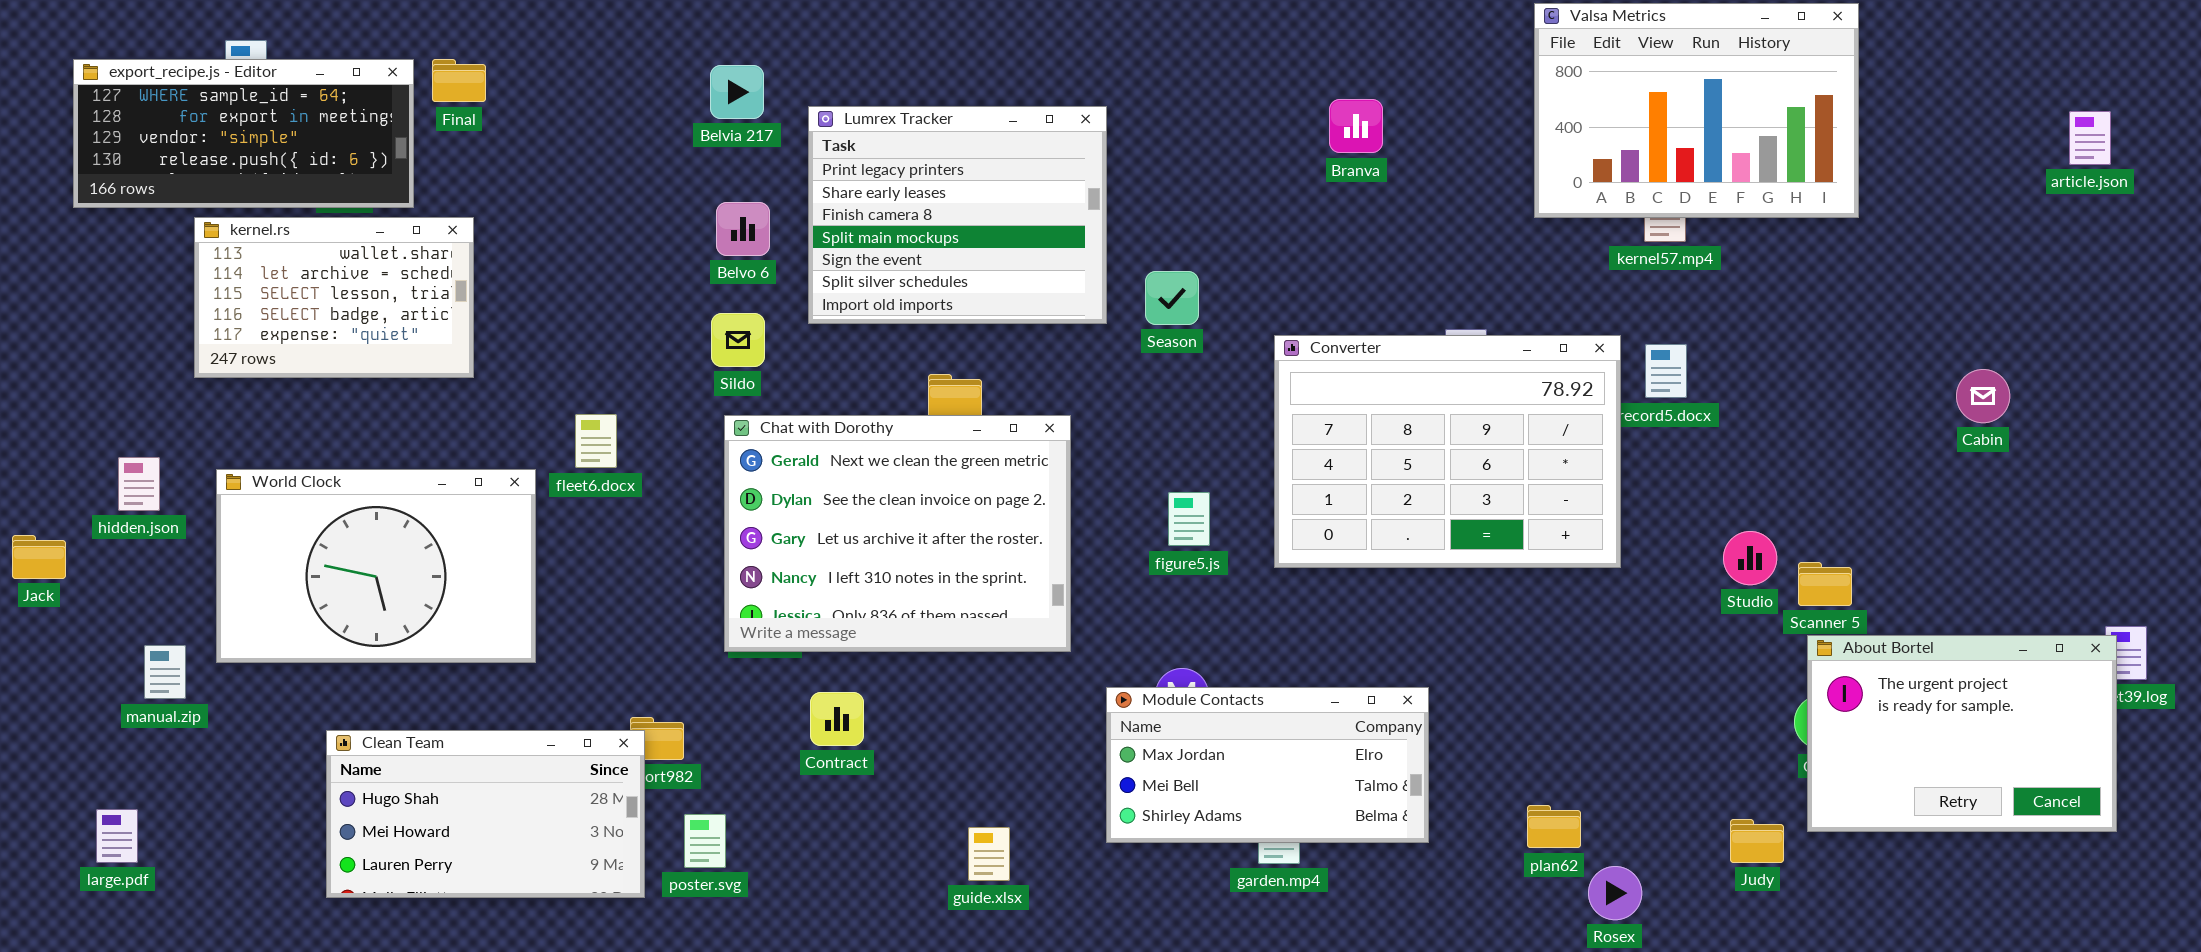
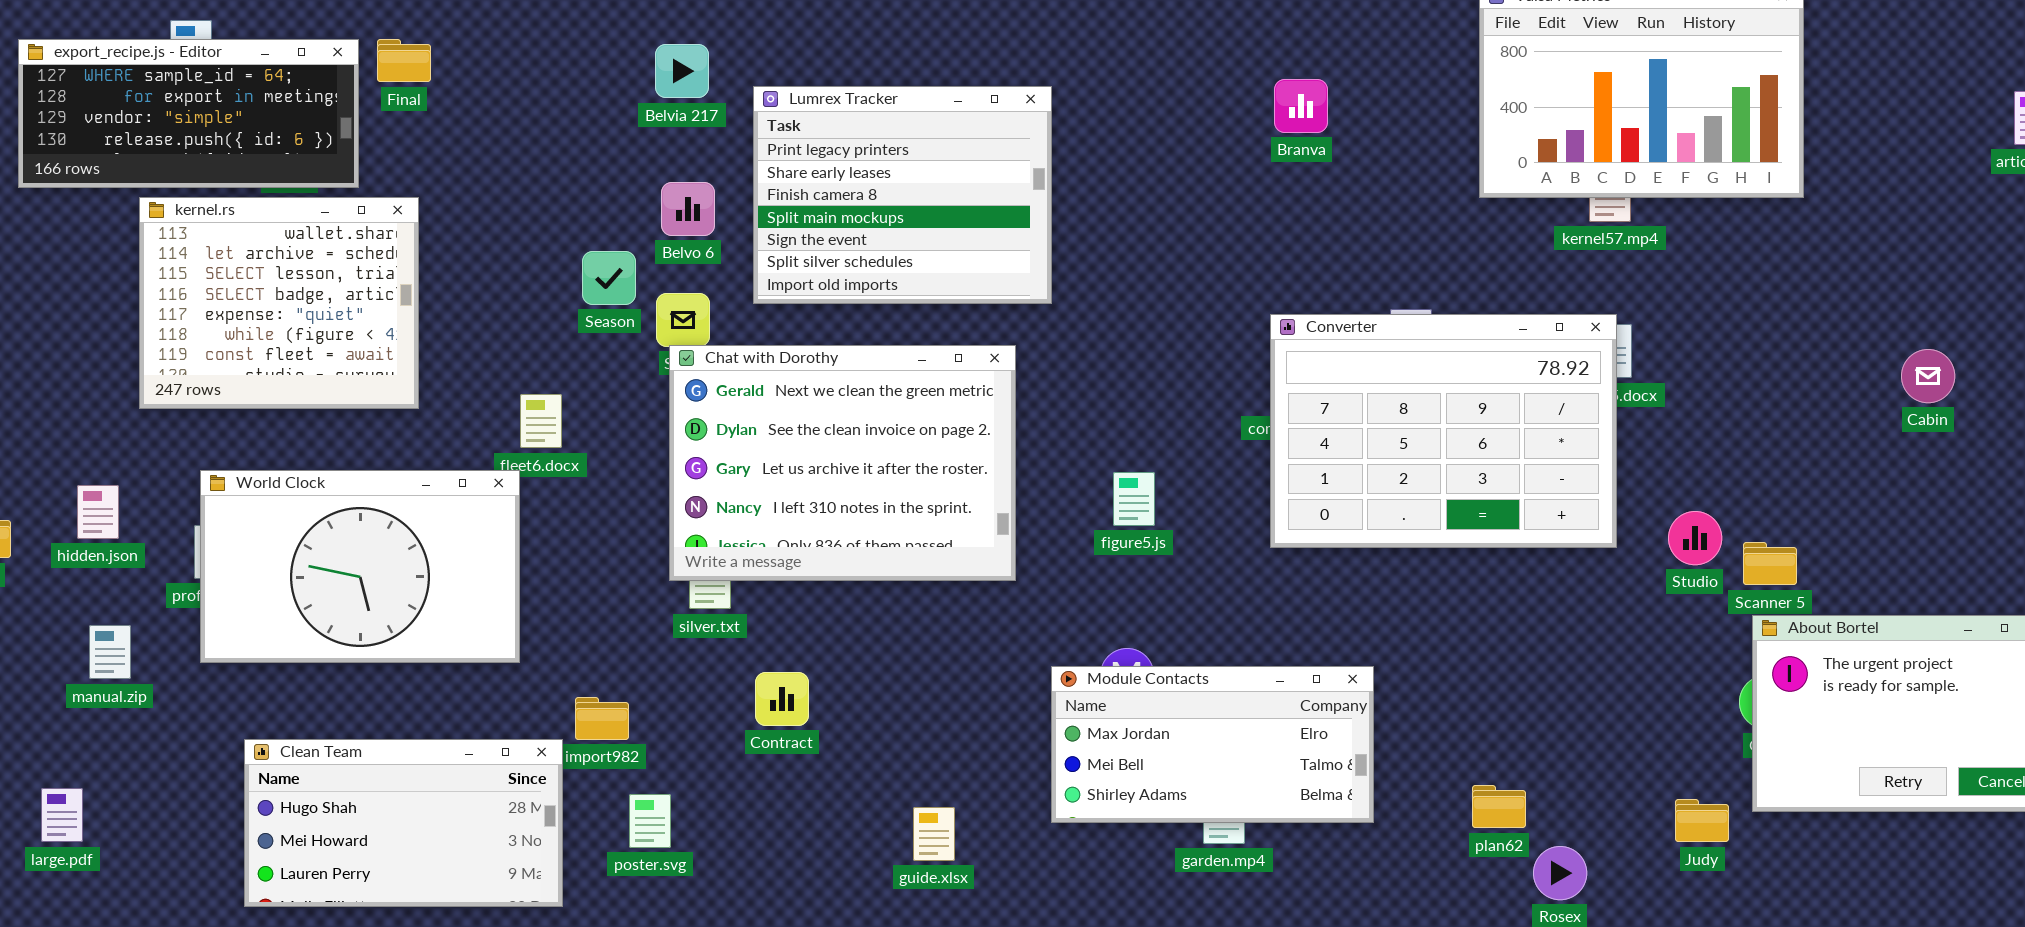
kernel.rs: [194,217,474,378] -> [139,197,419,409], resized
Season: [1145,271,1199,325] -> [582,251,636,305], moved
Converter: [1274,335,1621,568] -> [1270,314,1617,548], moved
Chat with Dorothy: [724,415,1071,652] -> [669,345,1016,581], moved
hidden.json: [118,457,160,511] -> [77,485,119,539], moved
World Clock: [216,469,536,663] -> [200,470,520,663], moved
Clean Team: [326,730,645,898] -> [244,739,563,907], moved

